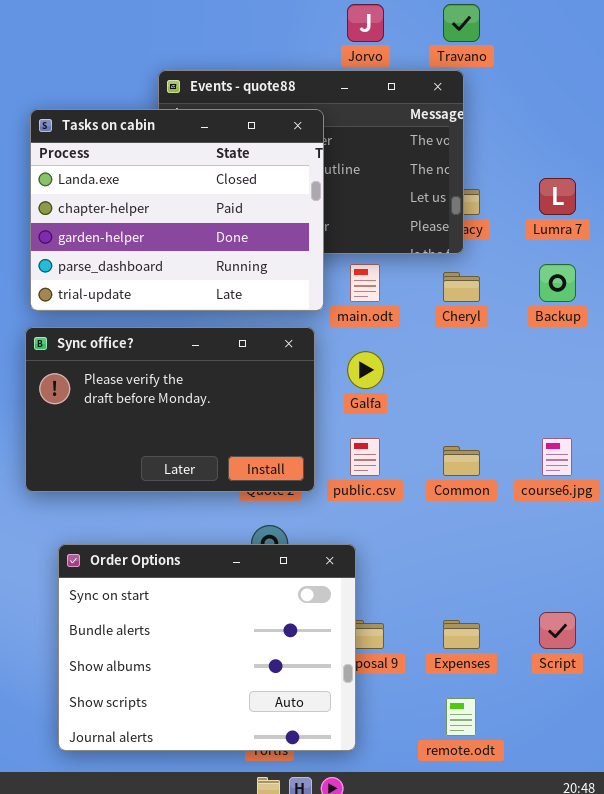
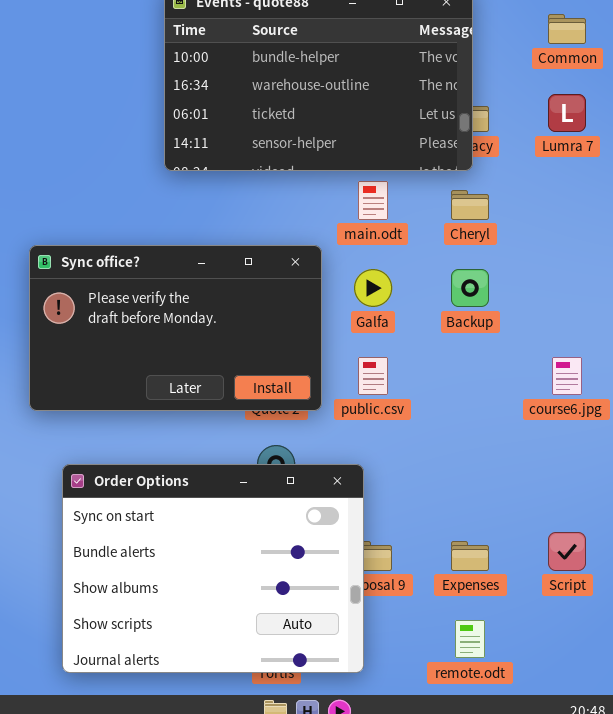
Tasks on cabin: [30,109,324,311] -> none, closed
Backup: [539,264,576,302] -> [451,269,489,307], moved
Common: [443,446,480,476] -> [548,14,586,44], moved

